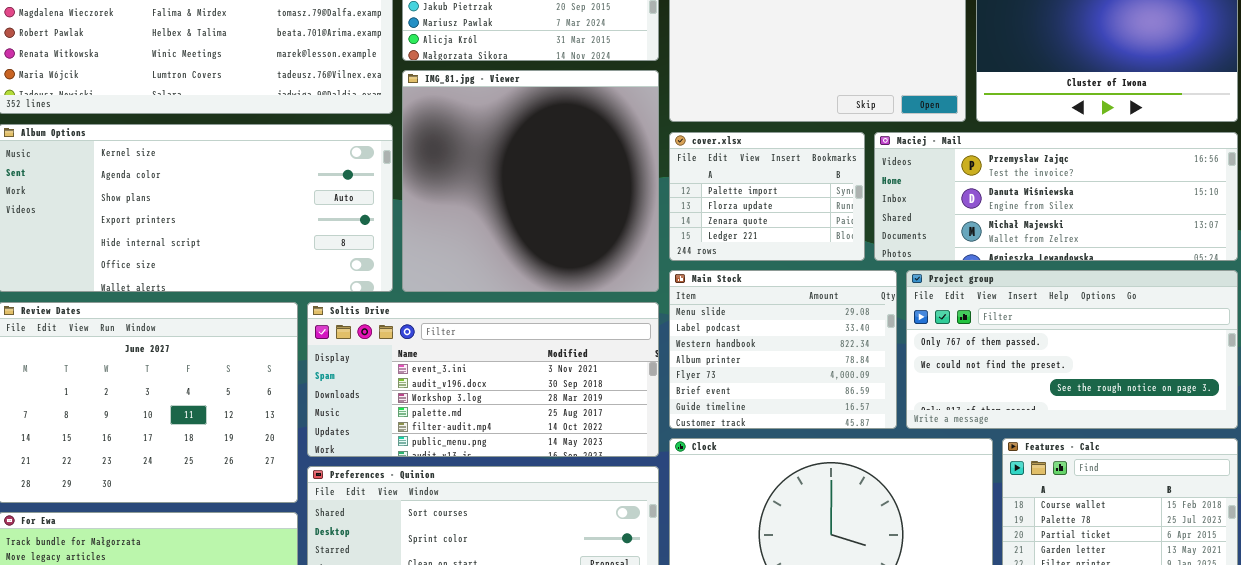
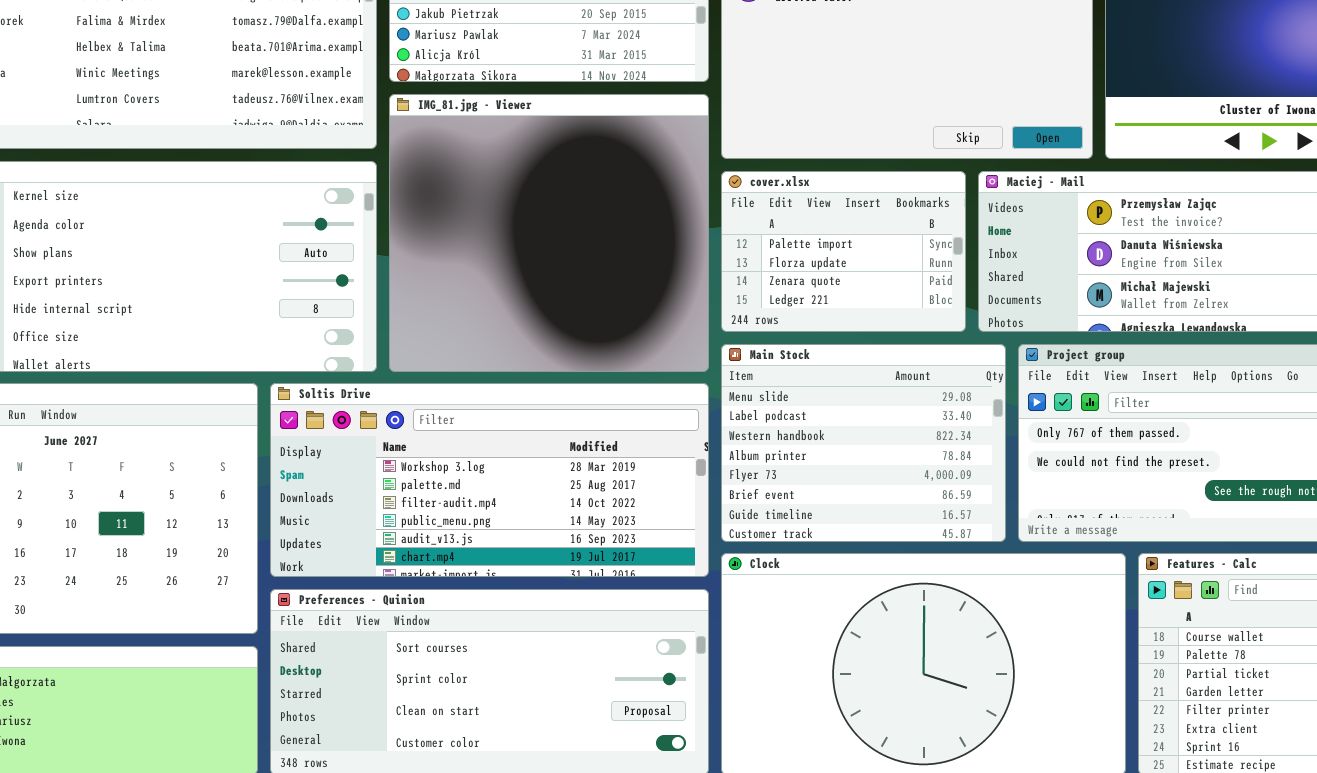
Soltis Drive: [307,302,659,457] -> [270,383,709,577], scrolled down 2 rows

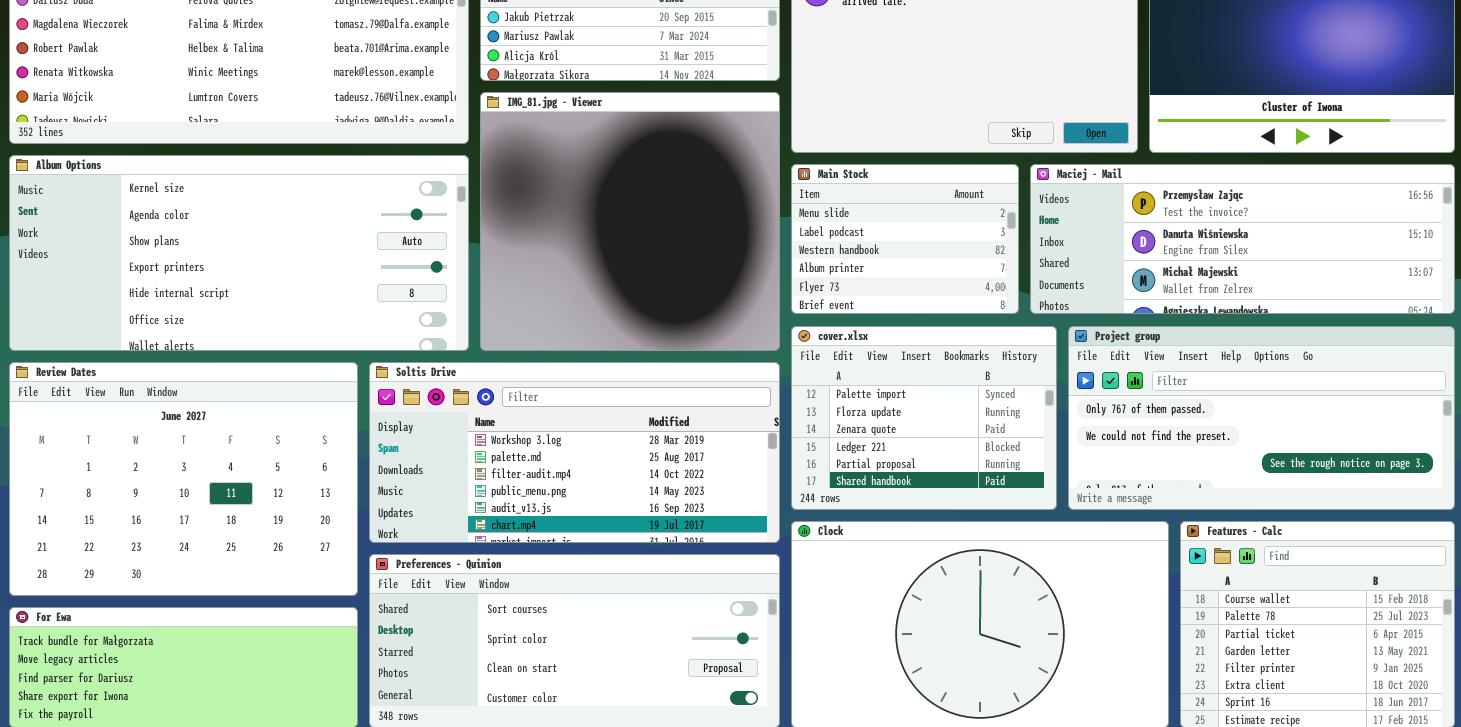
cover.xlsx: [721,171,966,332] -> [791,326,1057,510], moved, resized
Main Stock: [721,344,1006,542] -> [791,164,1019,314], moved, resized

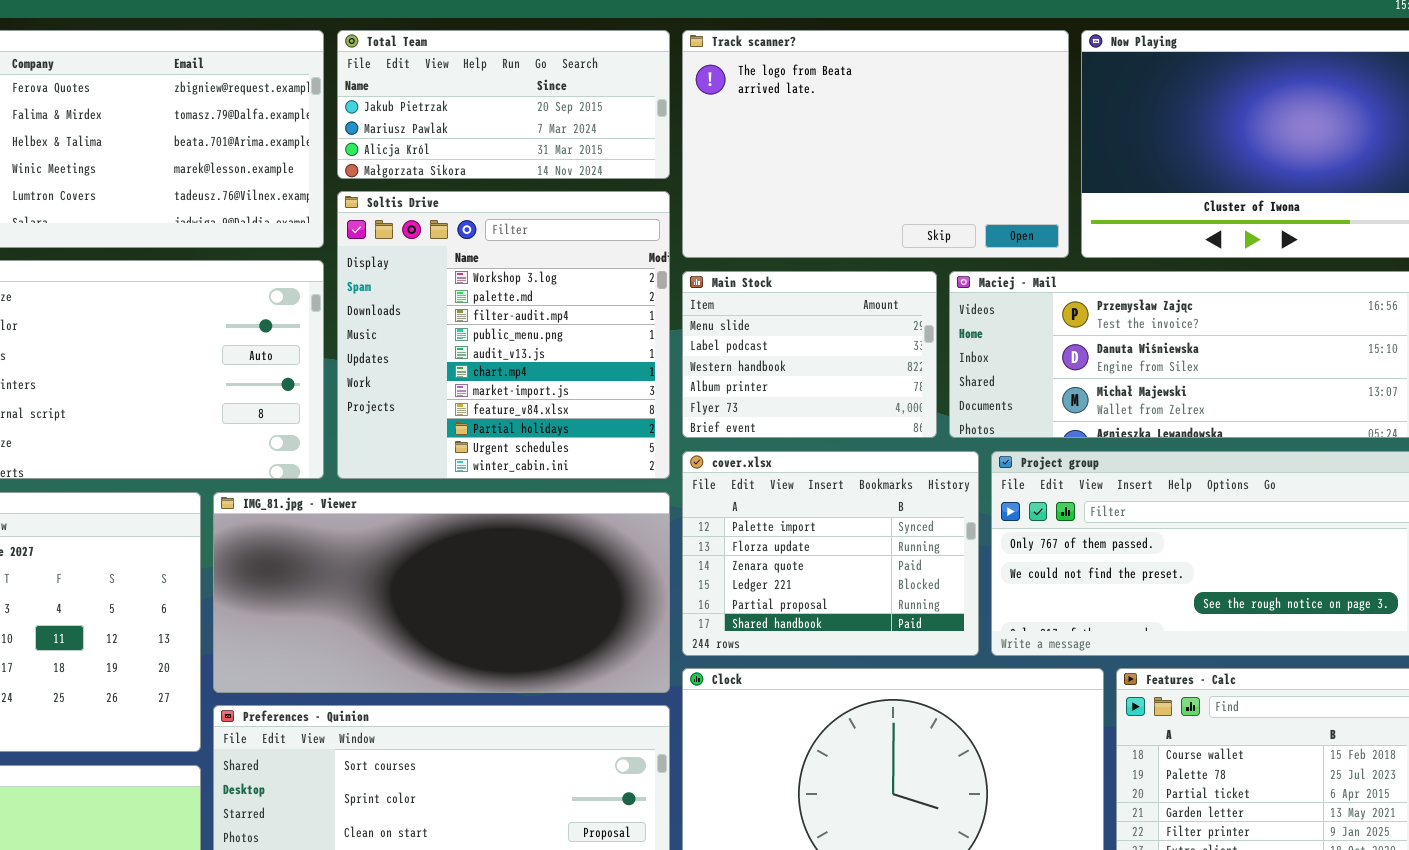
IMG_81.jpg - Viewer: [480,92,780,351] -> [213,492,670,693], moved, resized
Soltis Drive: [369,362,780,543] -> [337,191,670,479], moved, resized

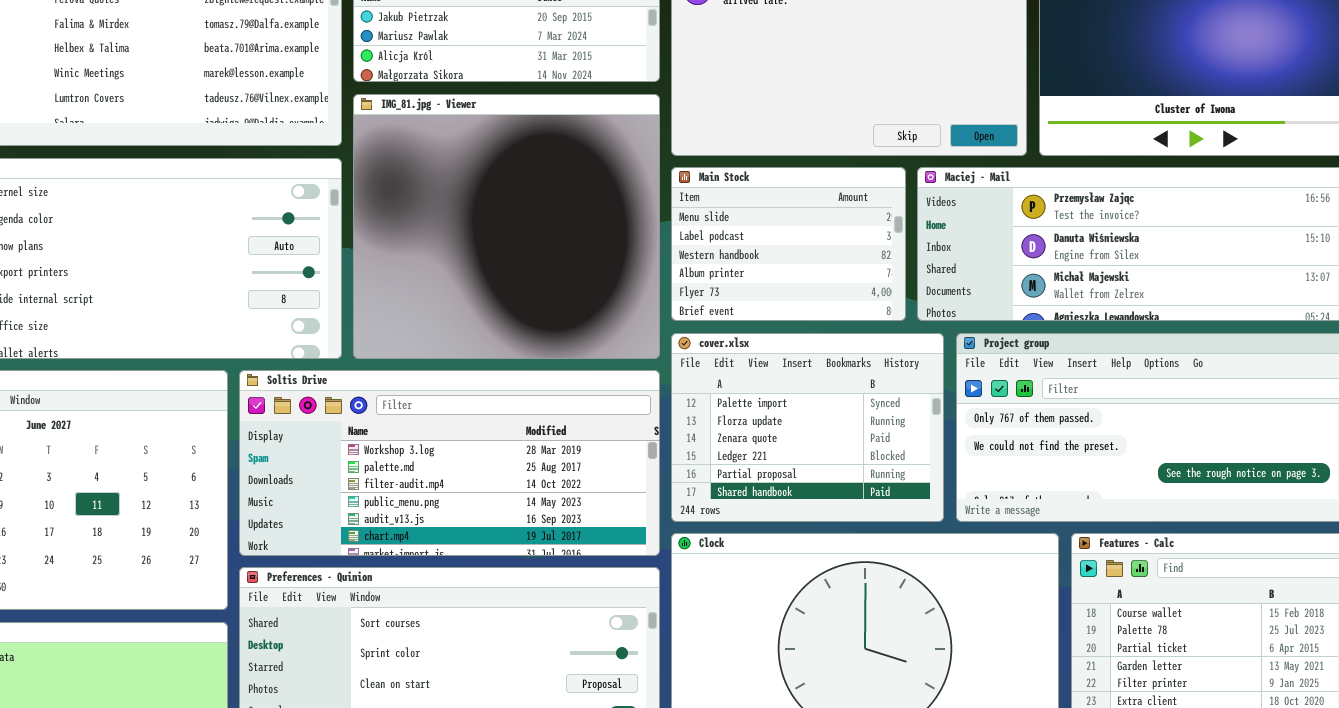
Soltis Drive: [337,191,670,479] -> [239,370,660,556], moved, resized
IMG_81.jpg - Viewer: [213,492,670,693] -> [353,94,660,359], moved, resized

